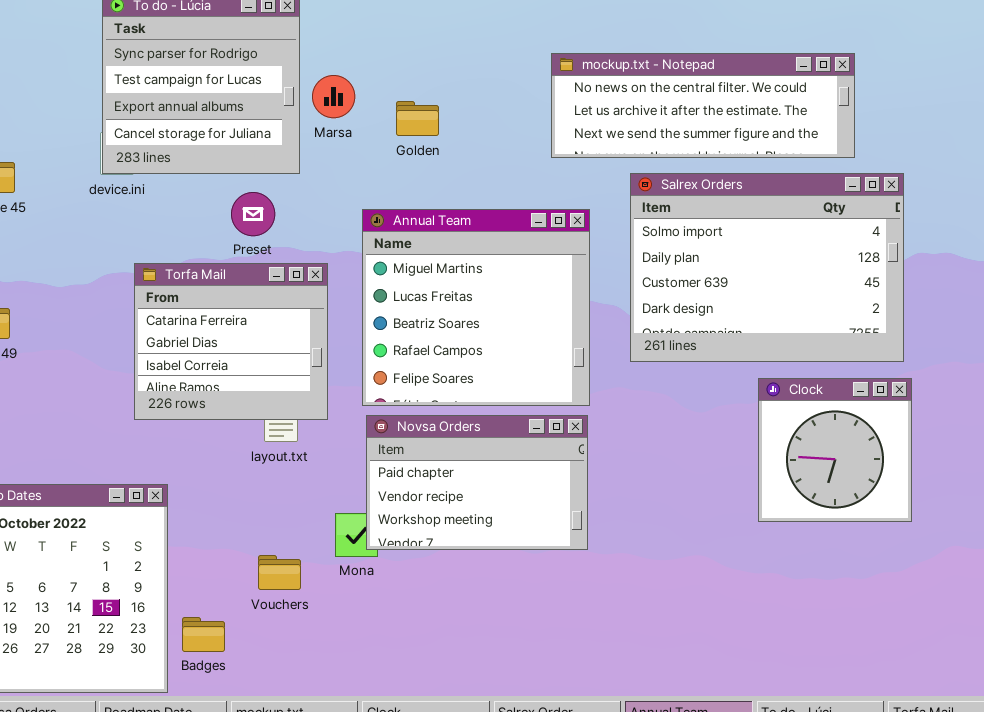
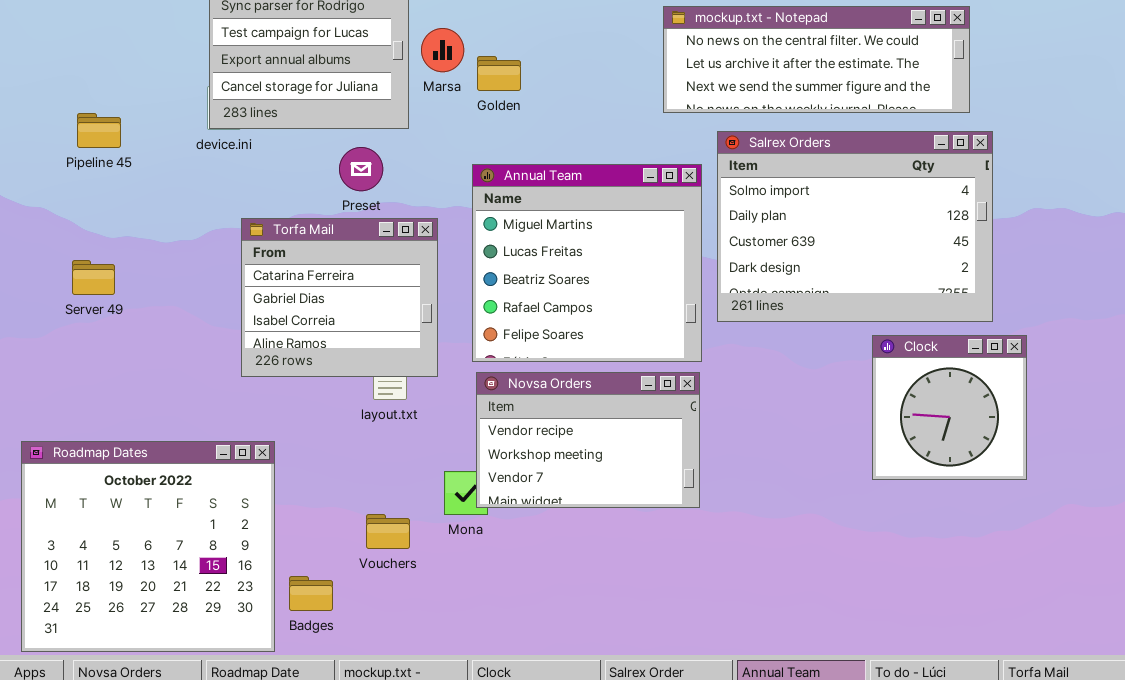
Golden: [396,101,439,136] -> [477,56,521,91], moved
Salrex Orders: [630,173,904,362] -> [717,131,993,322], moved
Novsa Orders: [366,415,588,550] -> [476,372,700,508], scrolled down 1 row

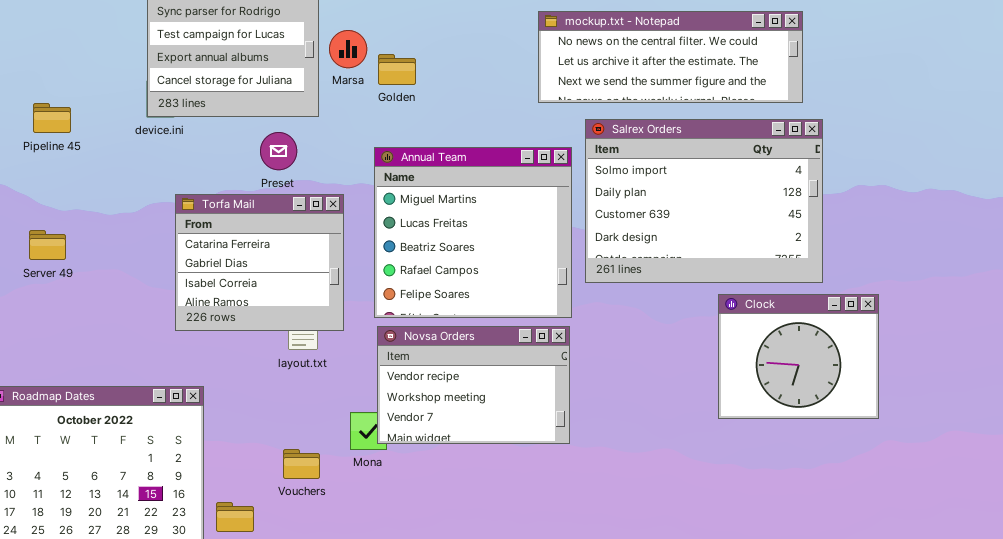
Clock: [872,335,1027,480] -> [718,294,879,419], resized

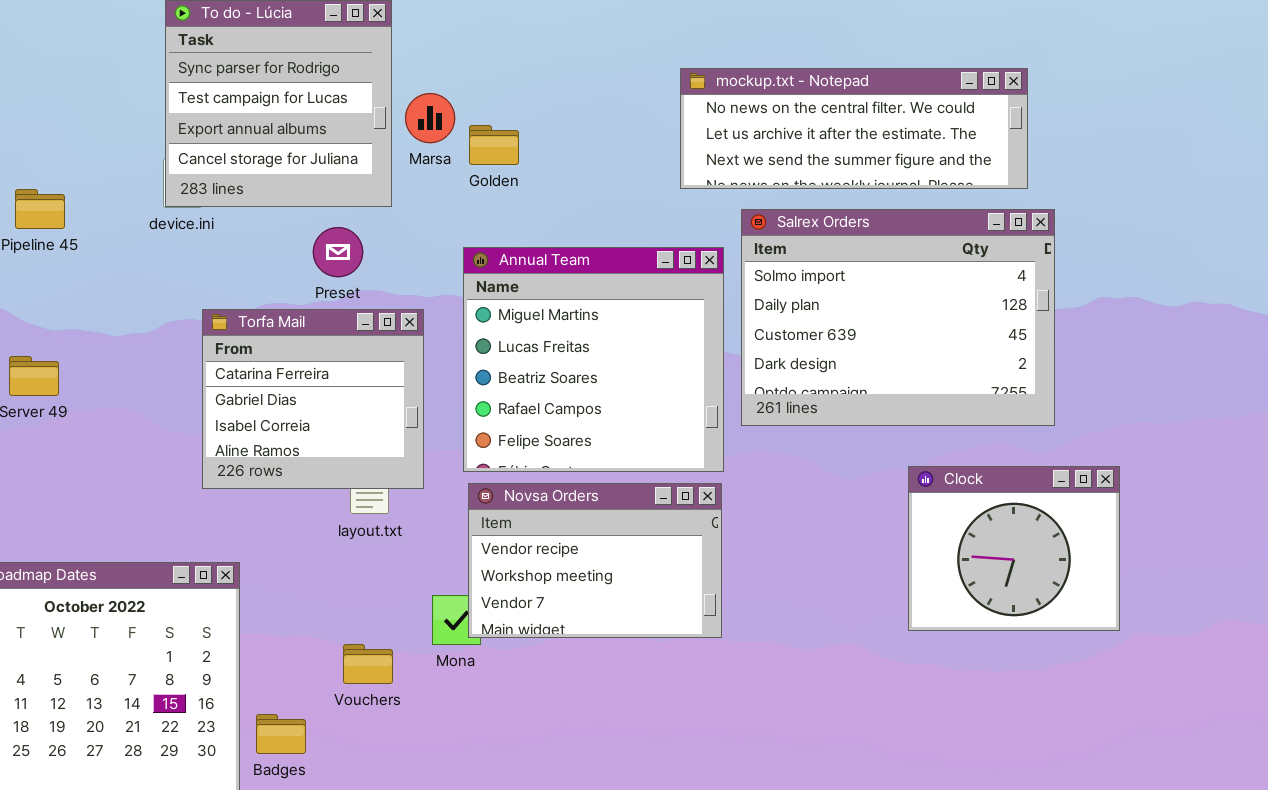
Clock: [718,294,879,419] -> [908,466,1120,631], moved

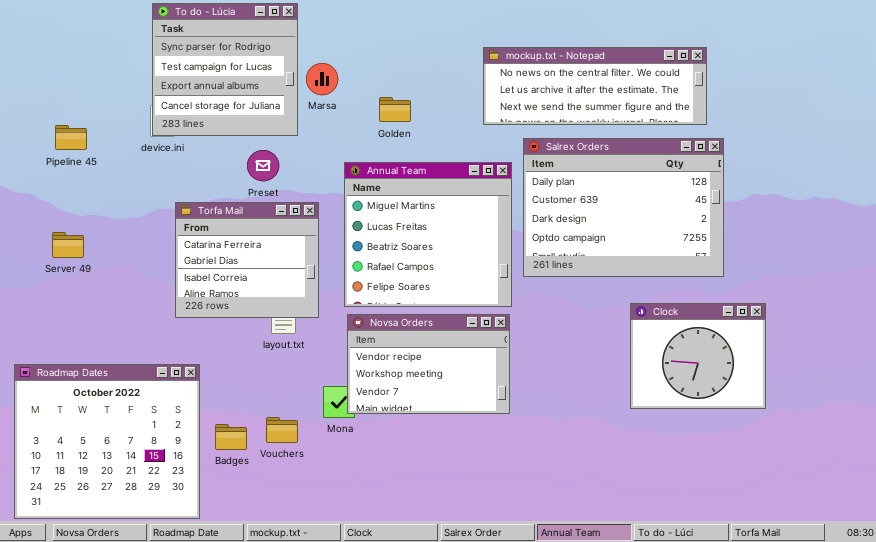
Golden: [469,125,519,165] -> [379,97,411,122], moved
Salrex Orders: [741,209,1055,426] -> [523,138,724,277], scrolled down 1 row
Badges: [256,714,306,754] -> [215,424,247,450], moved

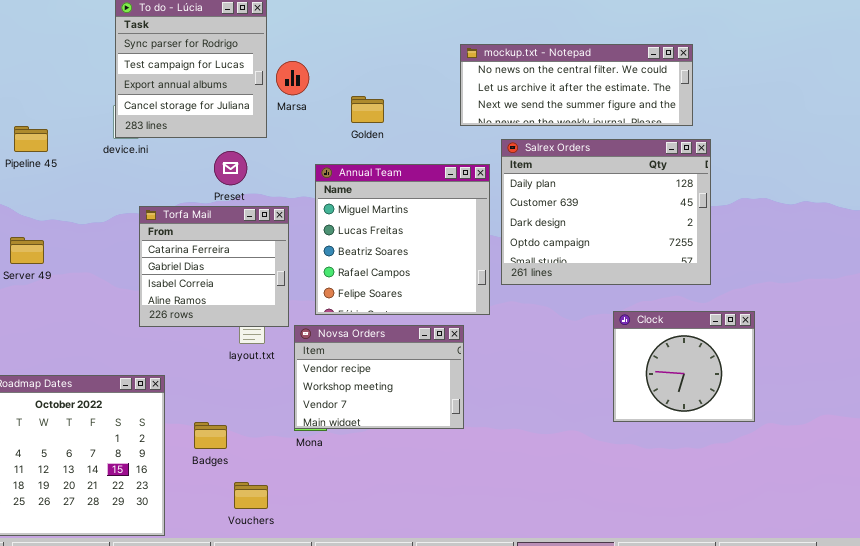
Novsa Orders: [347,314,510,414] -> [294,325,464,429], moved
Vouchers: [266,417,298,443] -> [234,482,268,509], moved
Badges: [215,424,247,450] -> [194,422,227,449], moved

